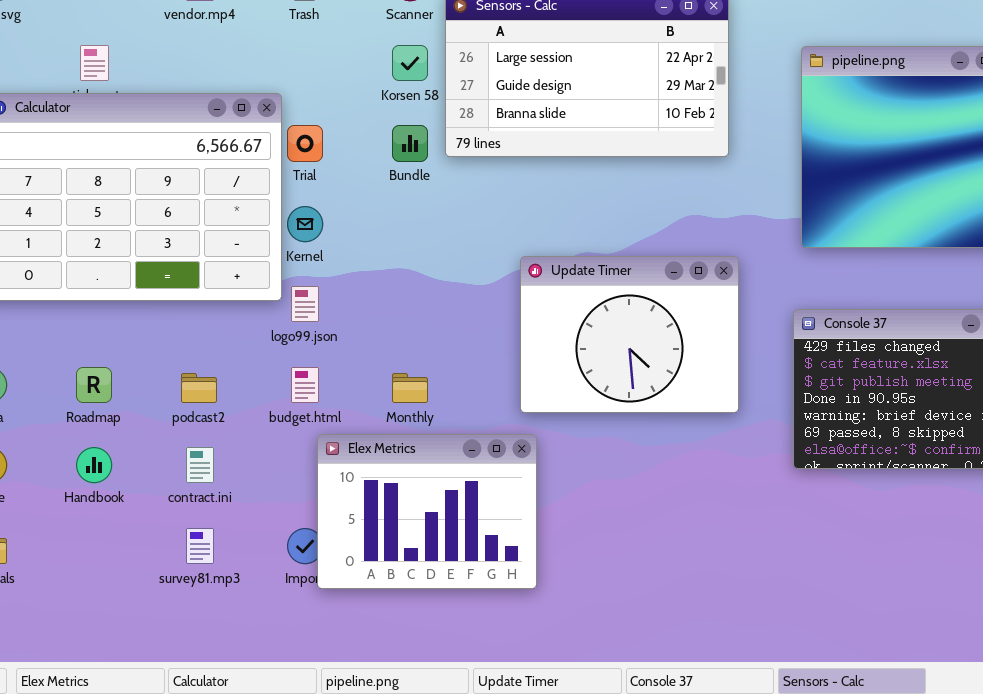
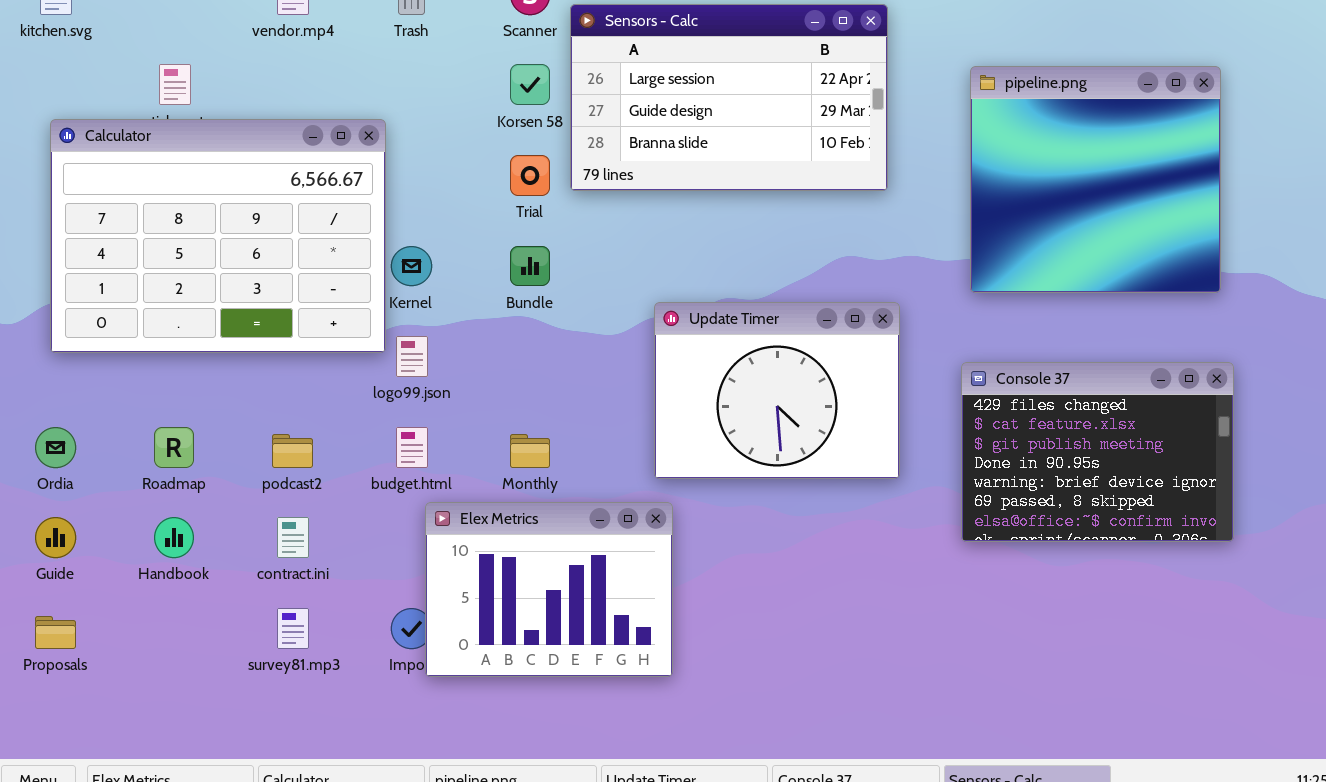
Trial: [287,125,323,162] -> [510,155,550,196], moved
Bundle: [392,125,428,162] -> [510,246,550,286], moved

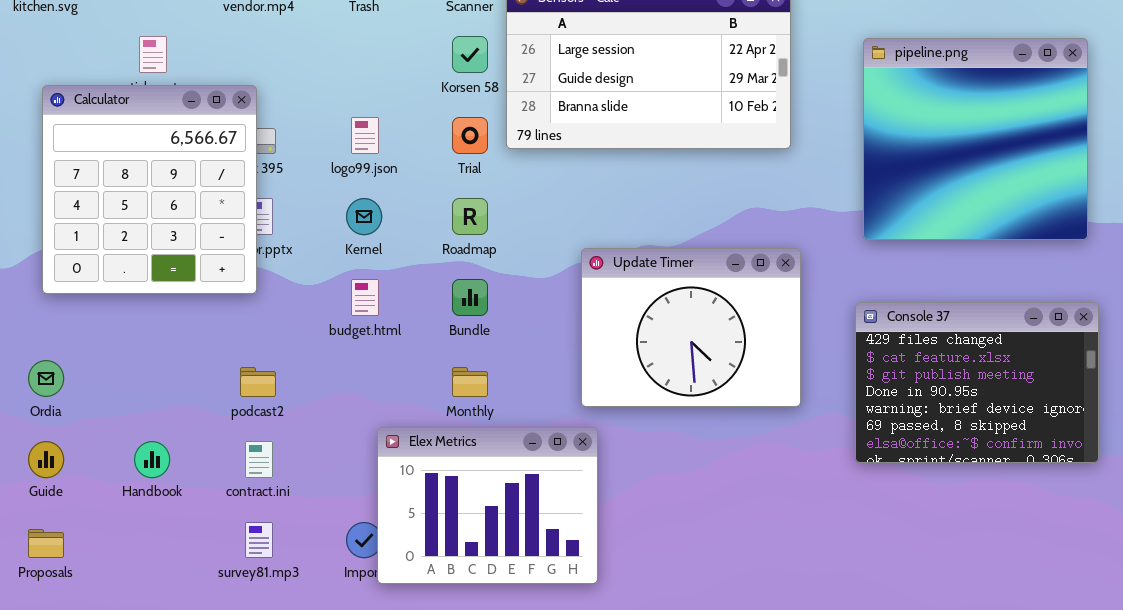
Calculator: [50,119,386,353] -> [42,85,257,294], resized
Bundle: [510,246,550,286] -> [452,279,488,316], moved
logo99.json: [396,336,428,377] -> [351,117,379,154], moved
Roadmap: [154,427,194,468] -> [452,198,488,235], moved
budget.html: [396,427,428,468] -> [351,279,379,316], moved

